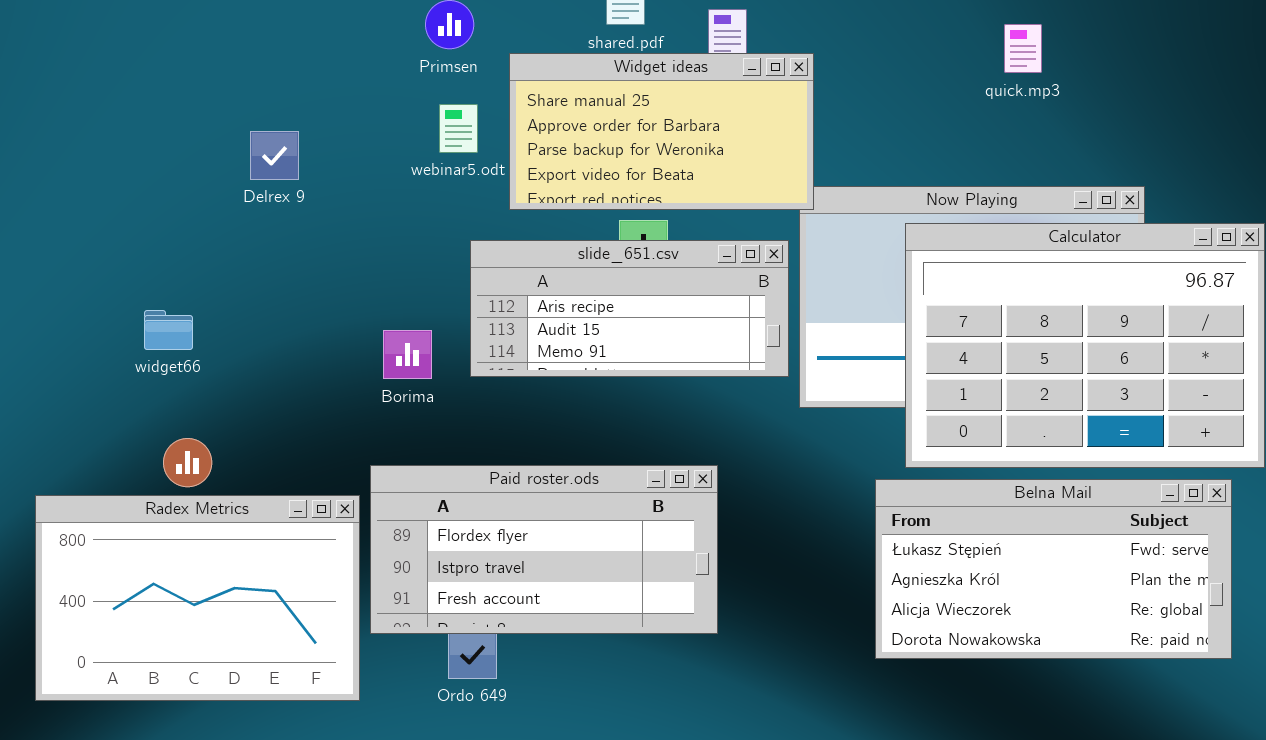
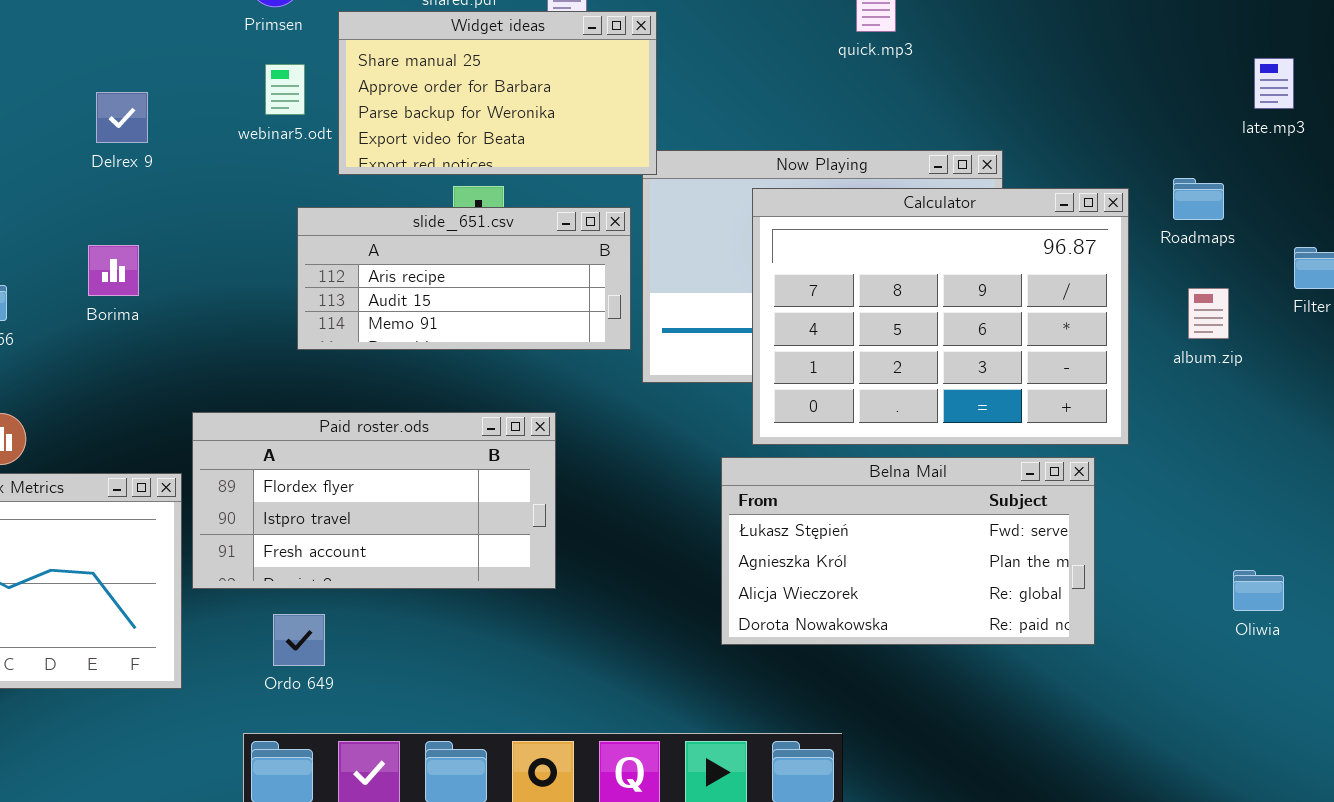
Delrex 9: [250,131,299,180] -> [96,92,148,143], moved
Borima: [383,330,432,379] -> [88,245,139,296], moved
Paid roster.ods: [370,465,718,634] -> [192,412,556,589], moved

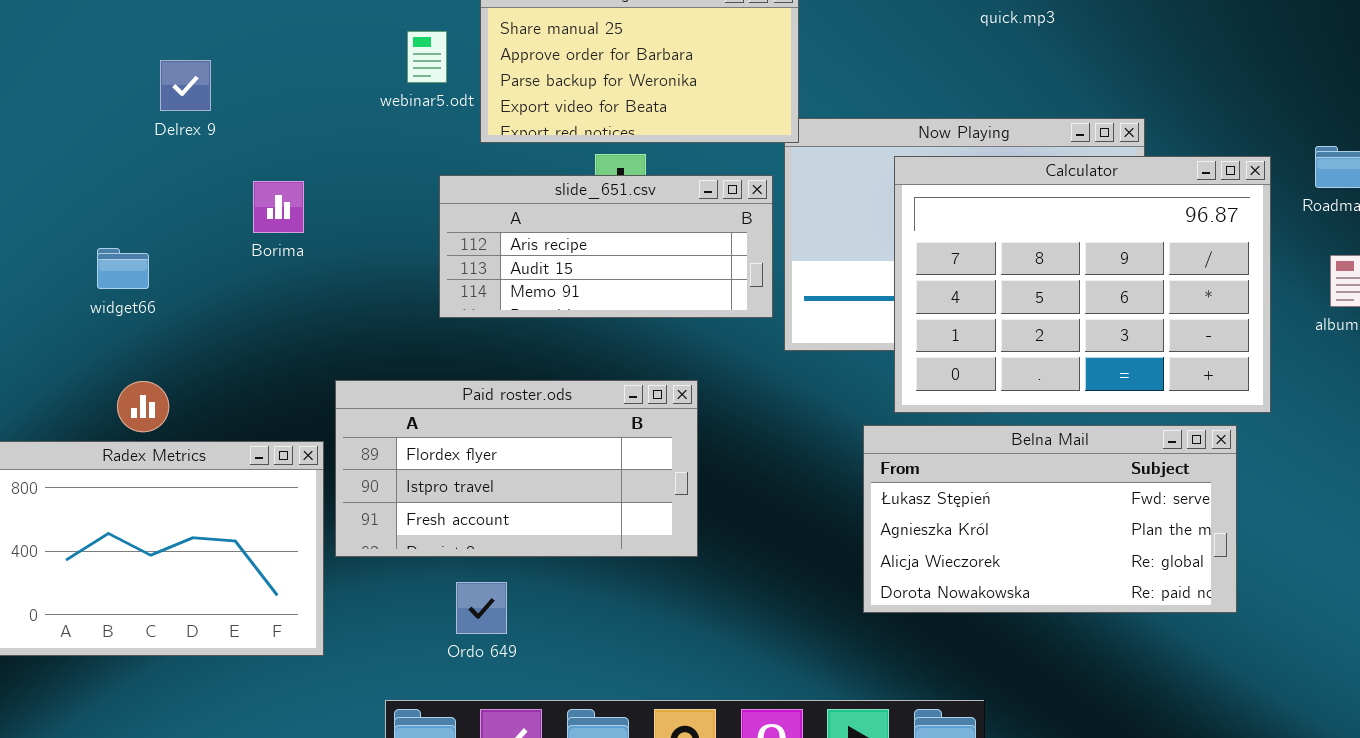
Delrex 9: [96,92,148,143] -> [160,60,211,111], moved
Borima: [88,245,139,296] -> [253,181,304,233], moved
Ordo 649: [273,614,325,666] -> [456,582,507,634], moved

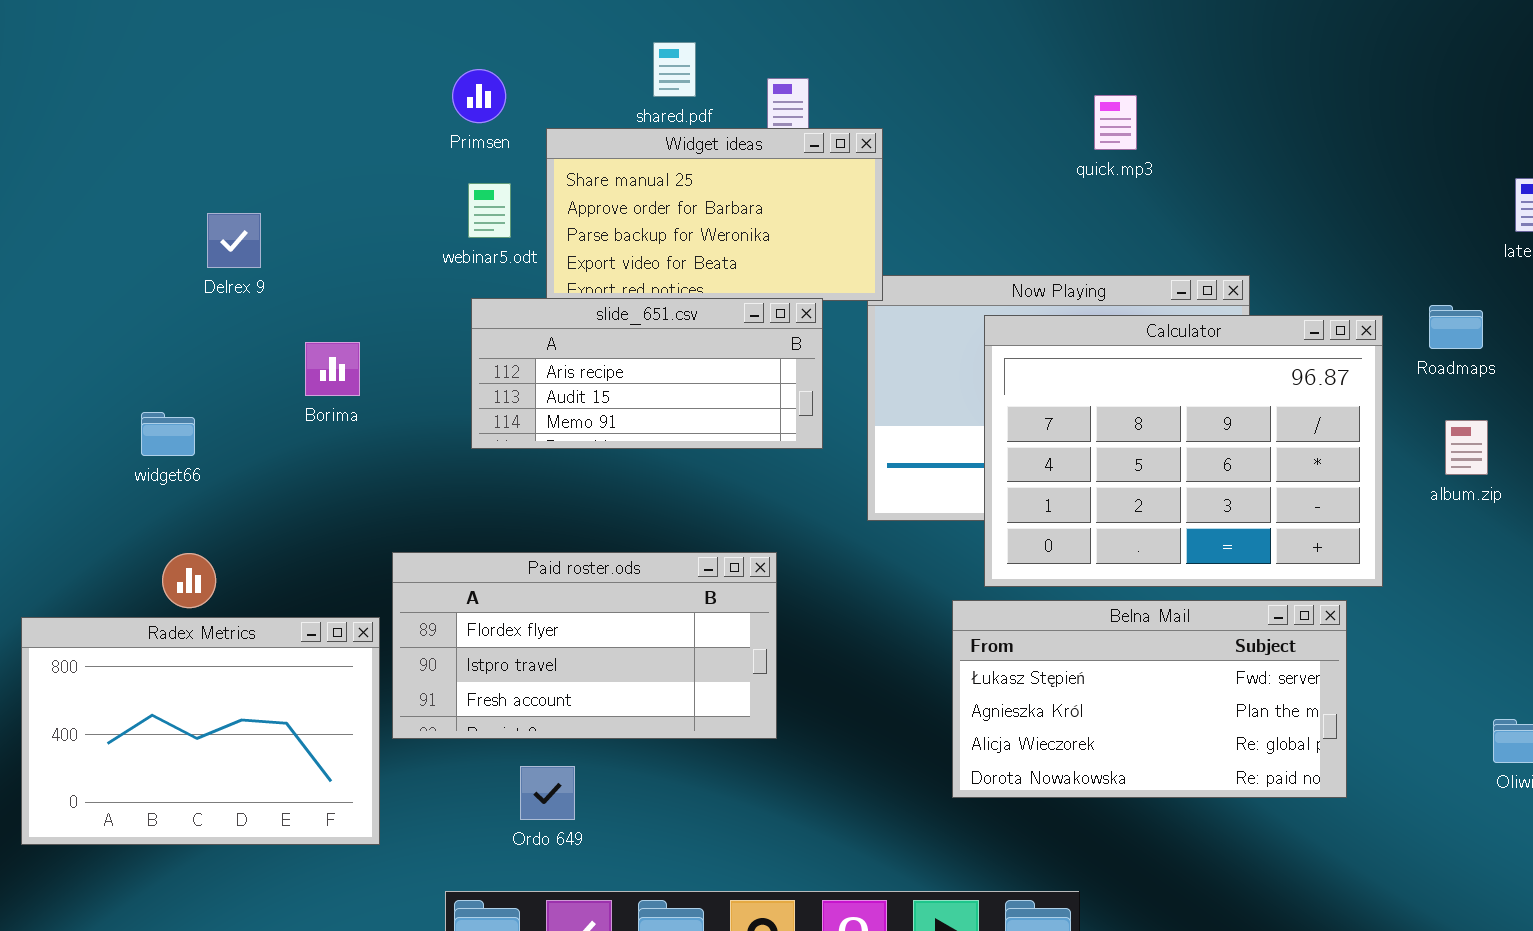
slide_651.csv: [439,175,773,318] -> [471,298,823,449], moved

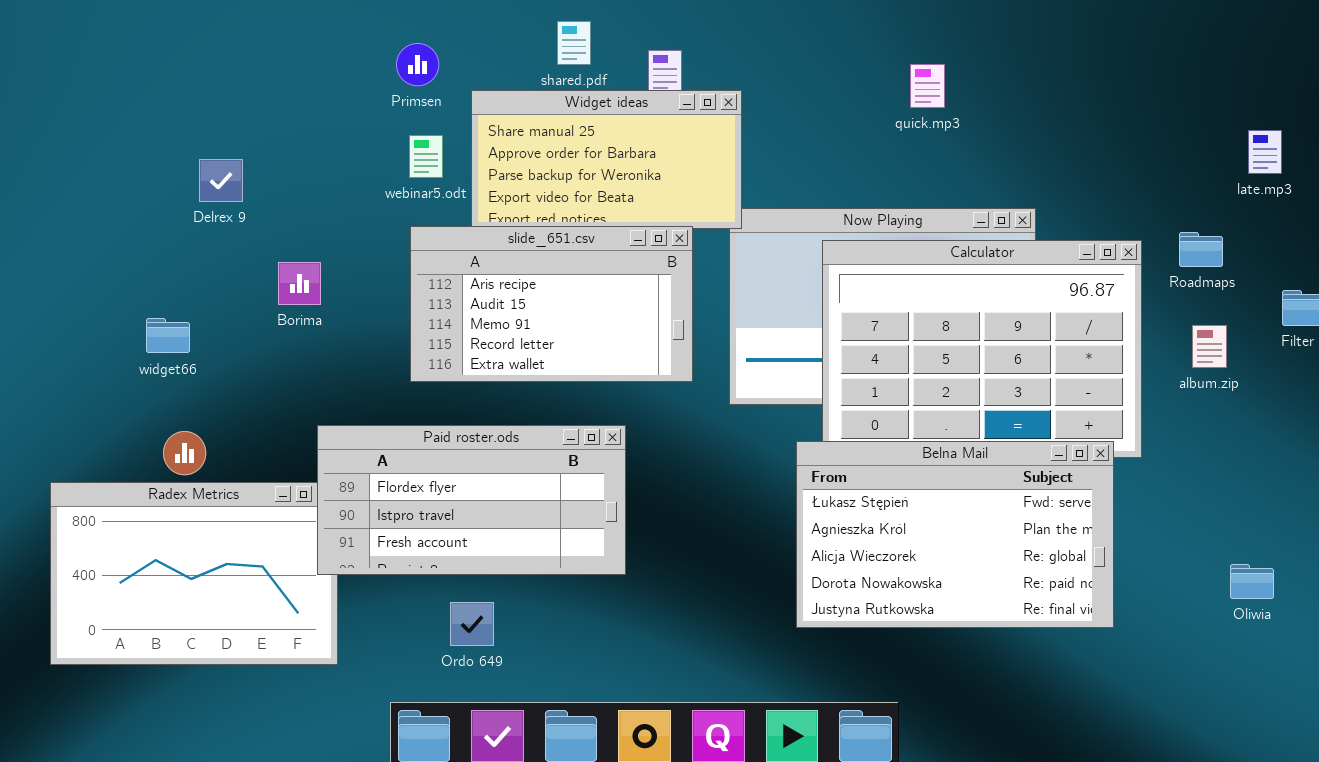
slide_651.csv: [471,298,823,449] -> [410,226,693,382], resized
Paid roster.ods: [392,552,777,739] -> [317,425,626,575], moved
Belna Mail: [952,600,1347,798] -> [796,441,1114,628], resized

